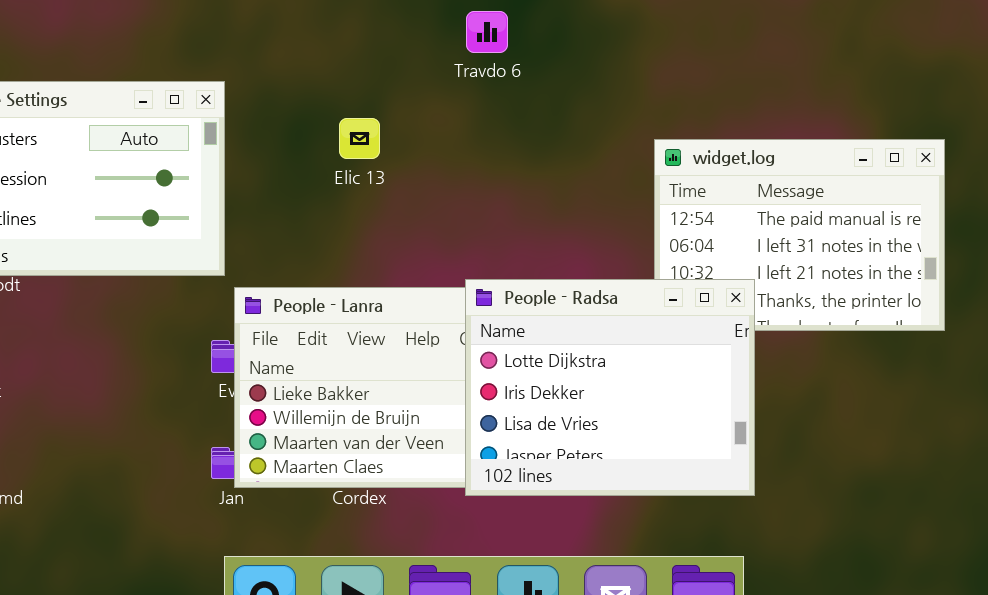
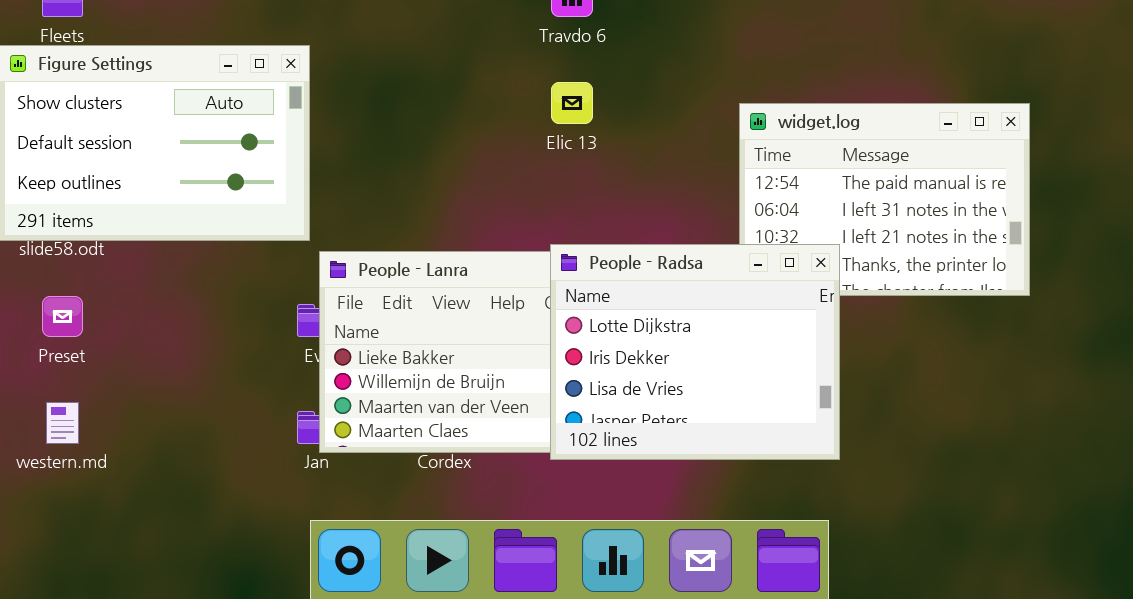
Elic 13: [339,118,380,159] -> [551,82,593,124], moved

